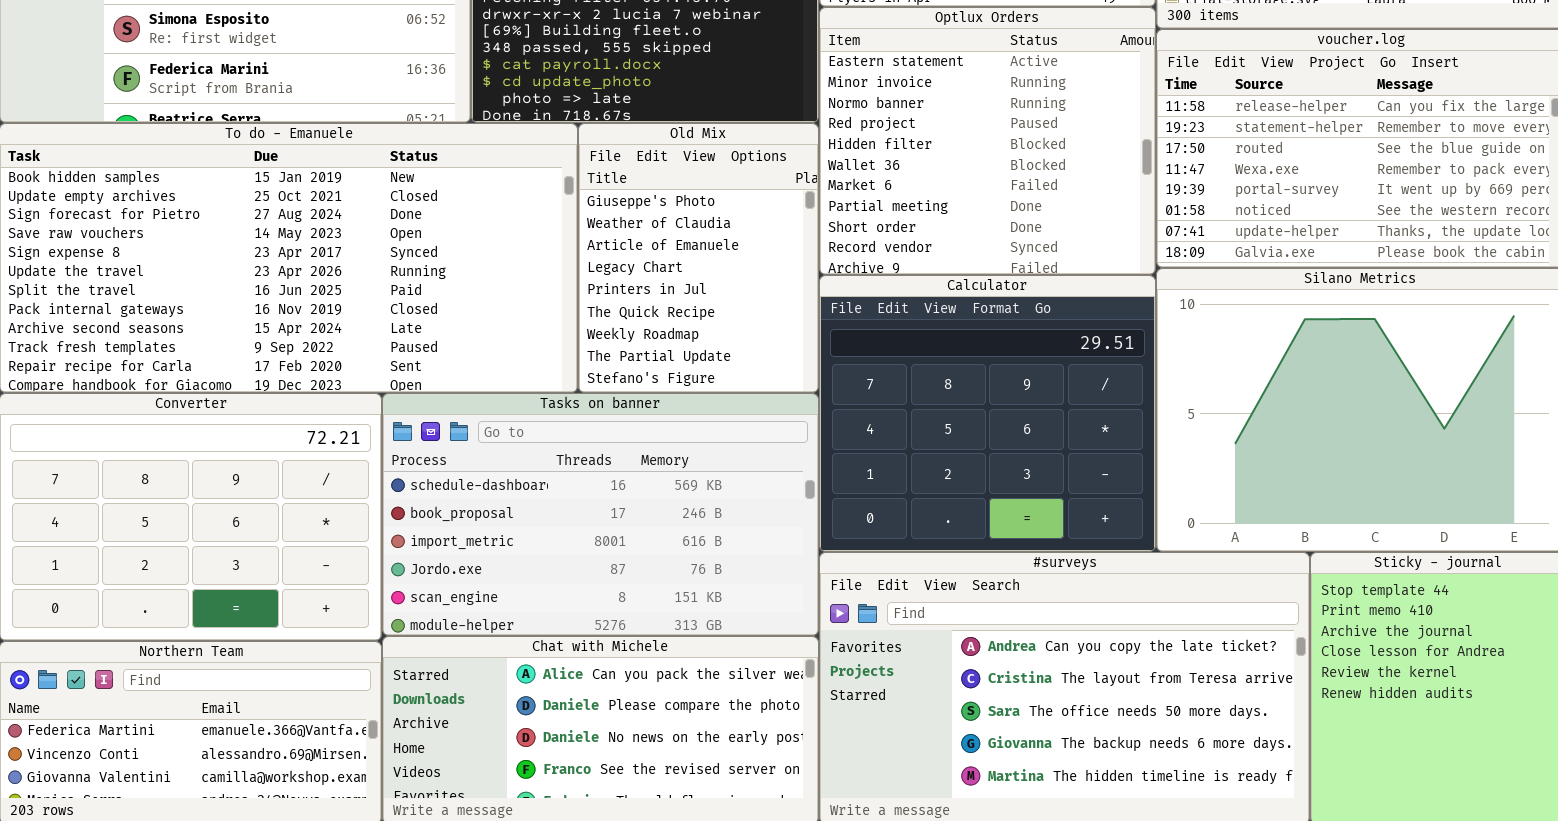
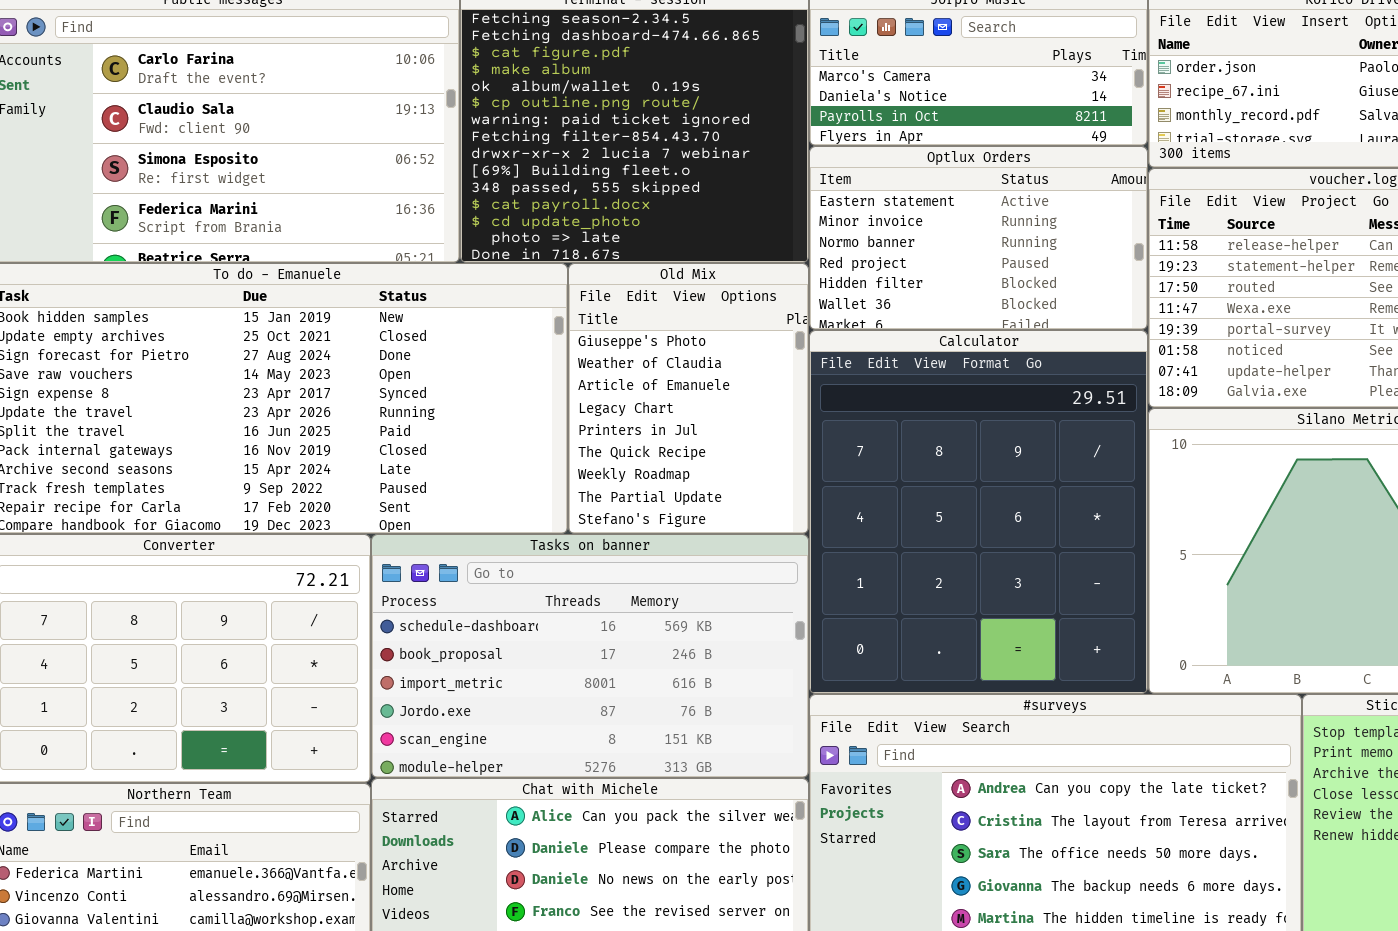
Optlux Orders: [819,7,1156,275] -> [809,146,1148,330], resized
Calculator: [819,275,1156,552] -> [809,330,1148,694], resized

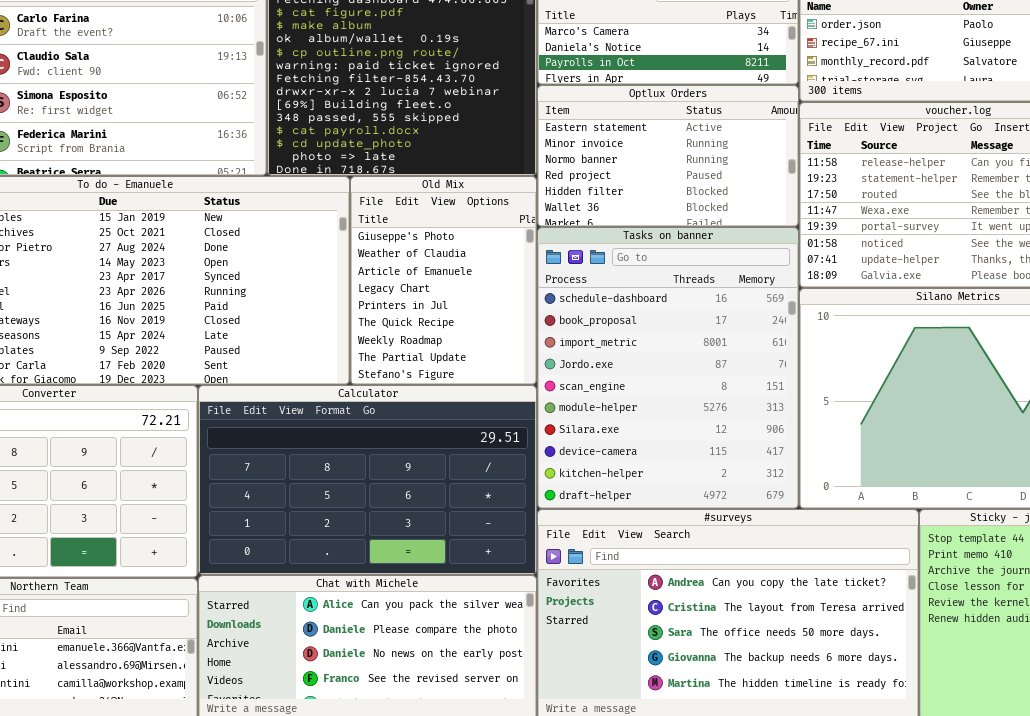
Calculator: [809,330,1148,694] -> [198,385,537,575], moved, resized
Tasks on banner: [371,534,809,778] -> [537,227,799,509], moved, resized

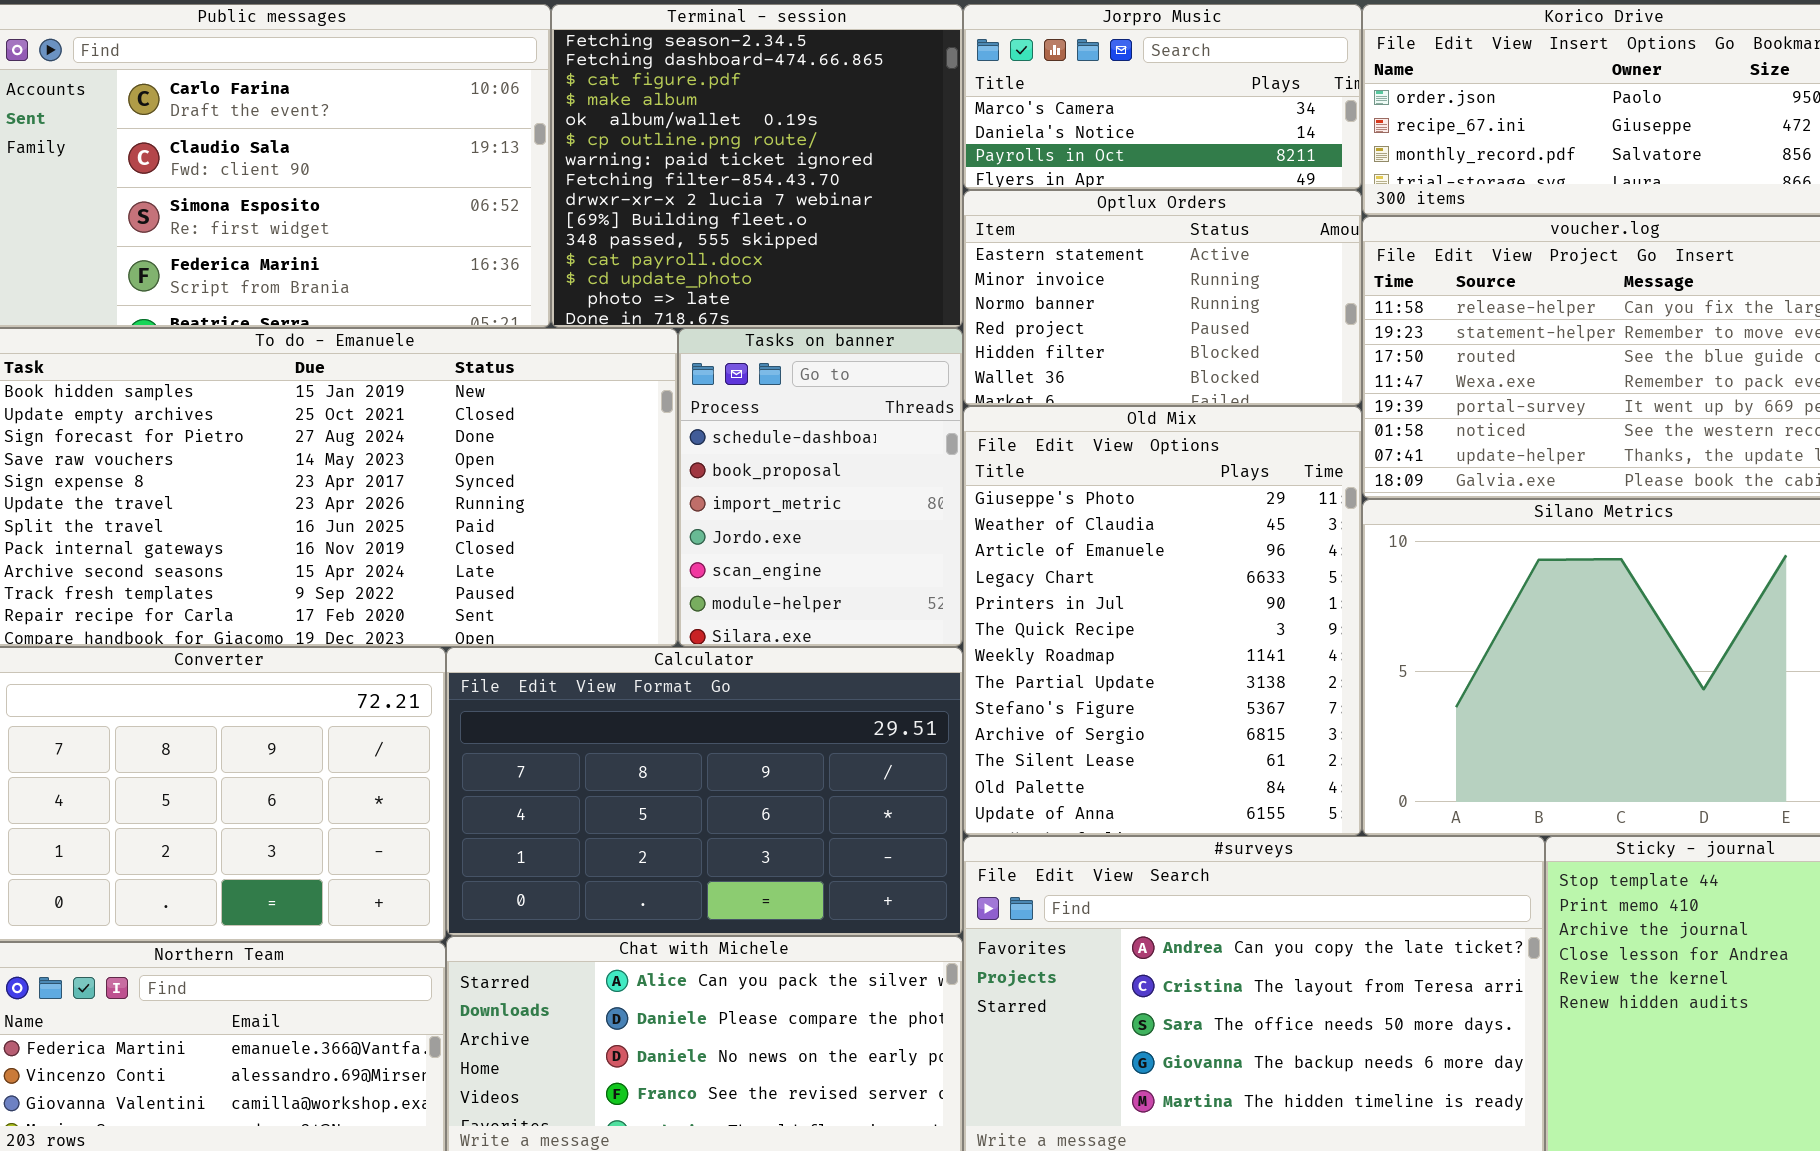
Old Mix: [350,176,537,385] -> [963,406,1362,836], moved, resized
Tasks on banner: [537,227,799,509] -> [678,328,963,647], moved, resized

